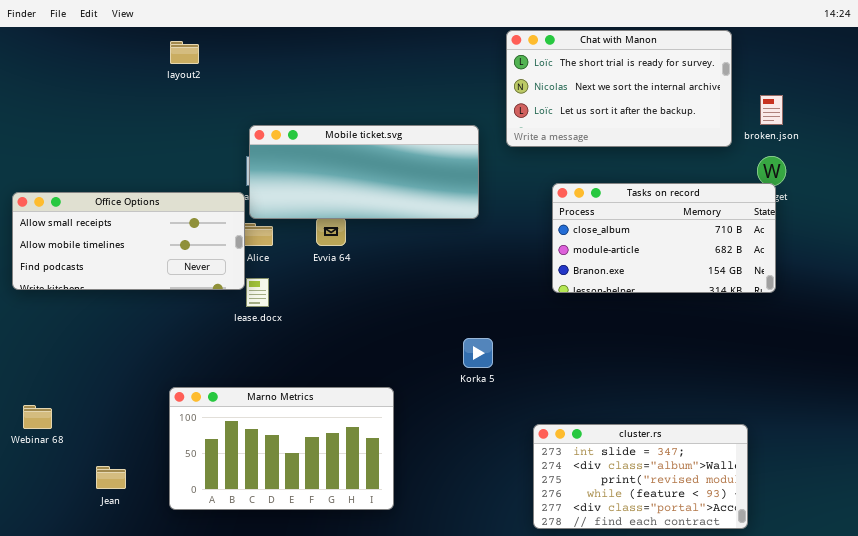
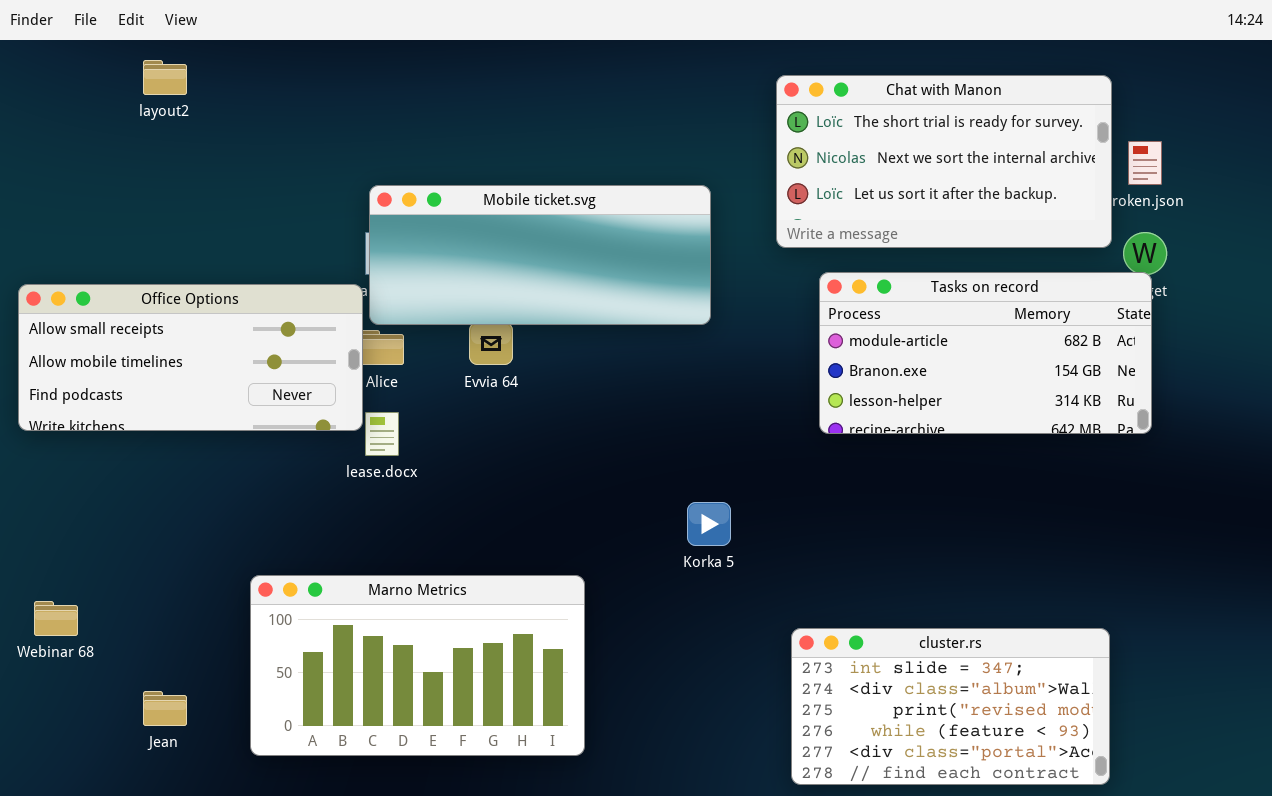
Chat with Manon: [506,30,732,147] -> [776,75,1112,248], moved
layout2: [170,41,199,64] -> [143,60,187,95], moved
Tasks on record: [552,183,776,293] -> [819,272,1152,434], scrolled down 1 row

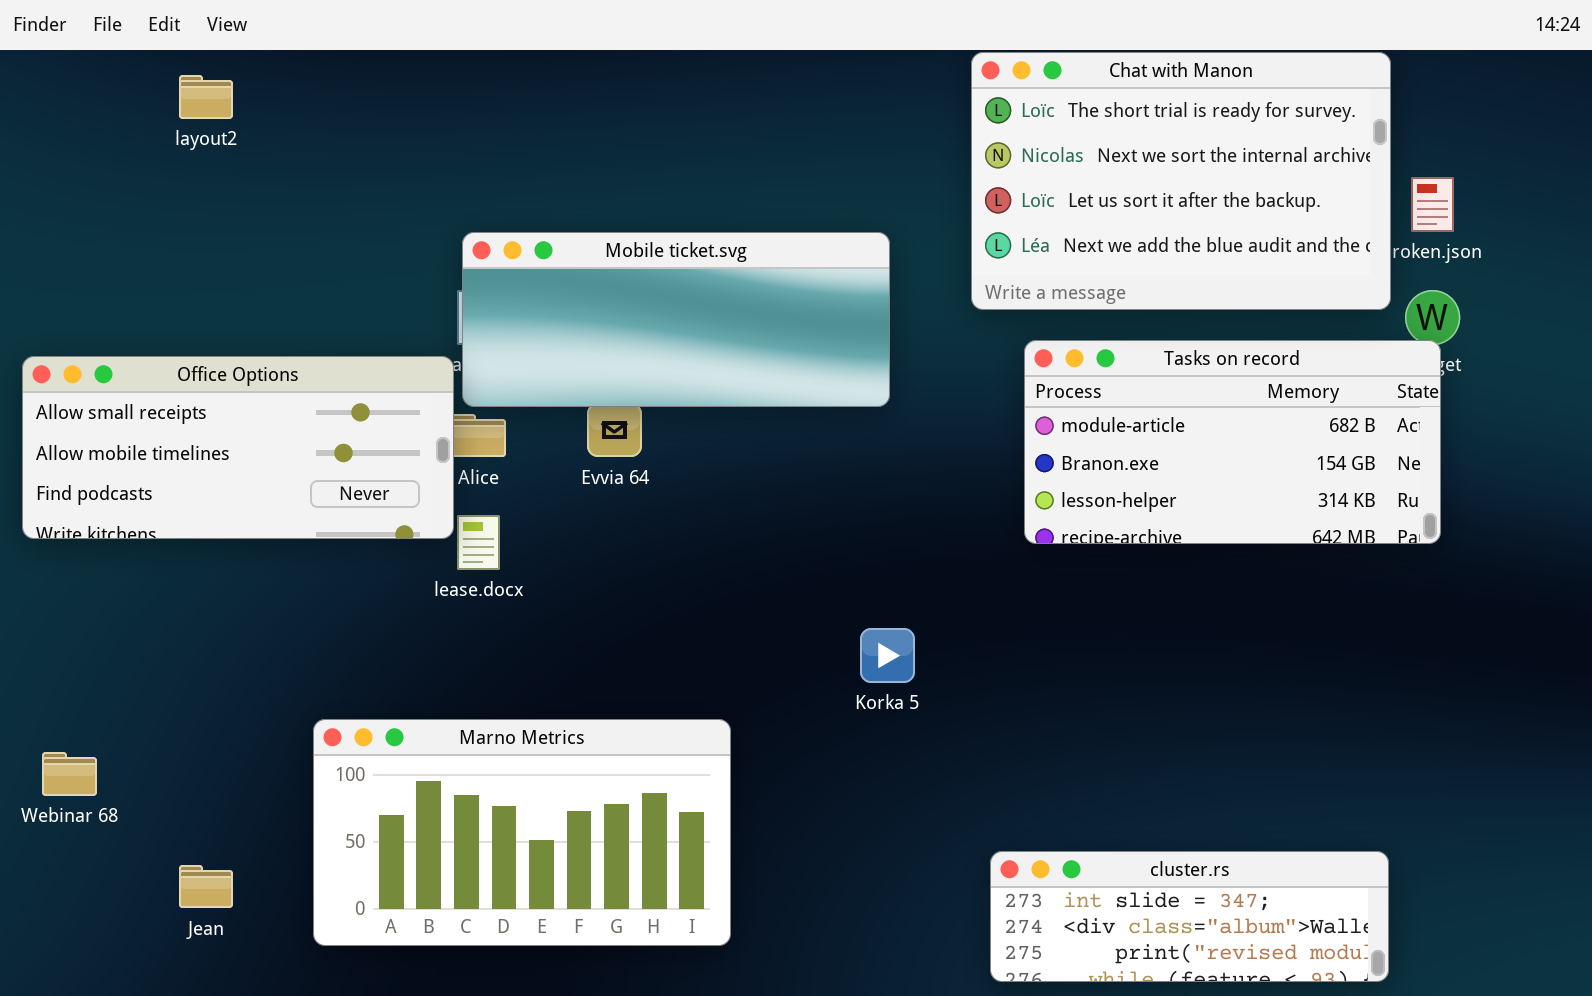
Chat with Manon: [776,75,1112,248] -> [971,52,1391,310], resized
cluster.rs: [791,628,1110,785] -> [990,851,1389,982], resized

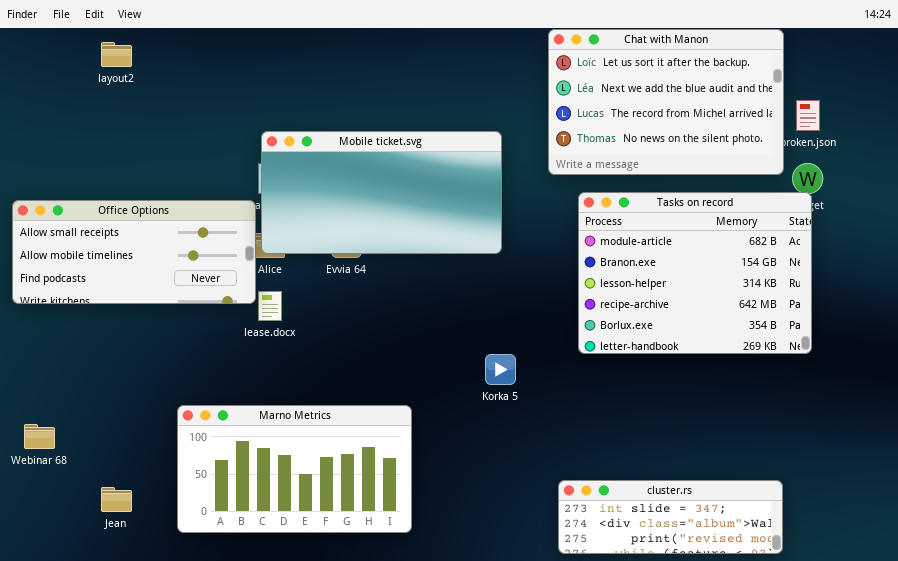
Chat with Manon: [971,52,1391,310] -> [548,29,784,175], scrolled down 2 rows
Mobile ticket.svg: [462,232,890,407] -> [261,131,502,254], resized
Tasks on record: [1024,340,1441,544] -> [578,192,812,354], resized

